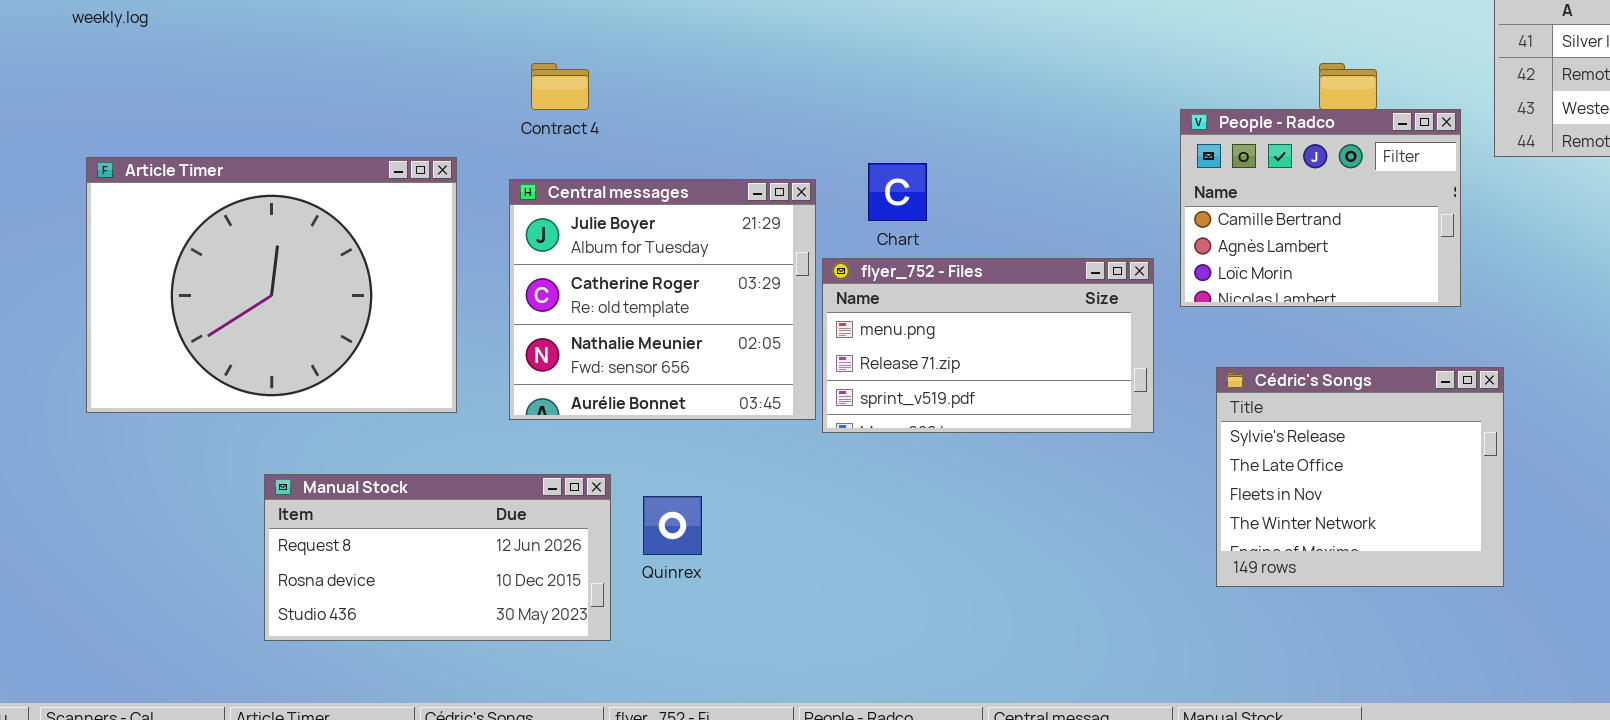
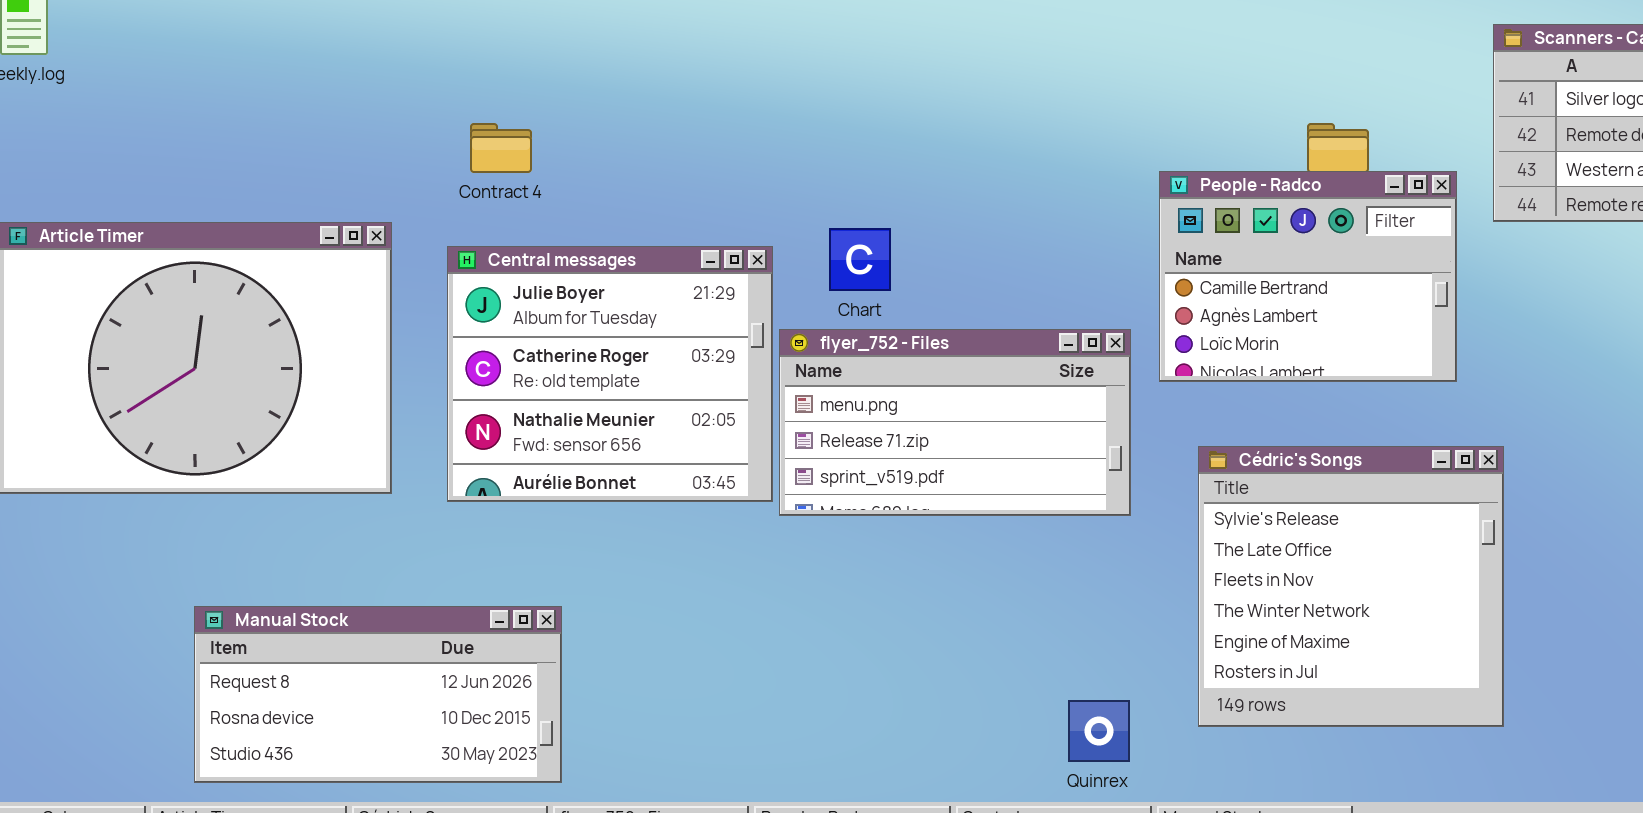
Cédric's Songs: [1216,367,1504,587] -> [1198,446,1504,727], resized
Manual Stock: [264,474,611,641] -> [194,606,562,783], moved
Quinrex: [643,496,702,555] -> [1068,700,1130,762], moved

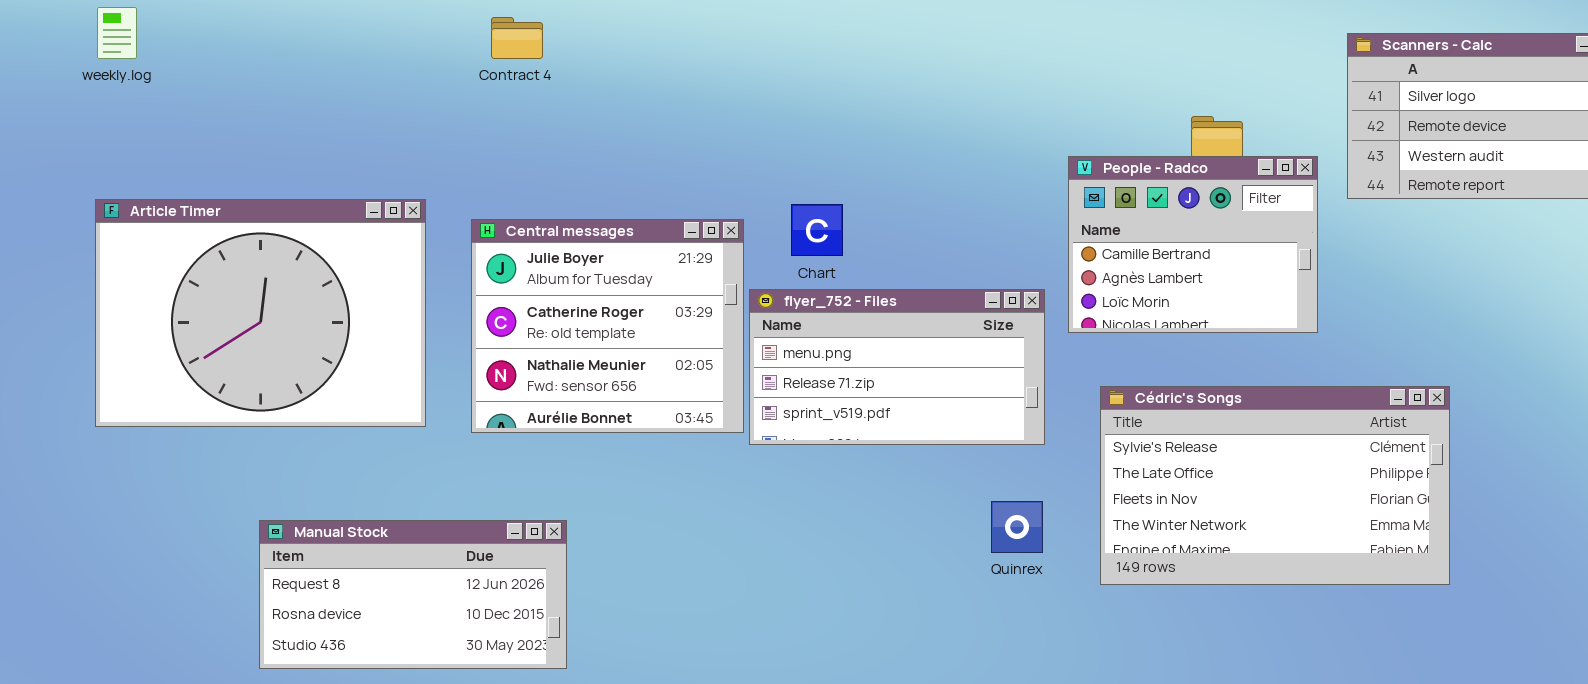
Contract 4: [470,123,532,173] -> [491,17,543,59], moved
Cédric's Songs: [1198,446,1504,727] -> [1100,386,1450,585], resized
Quinrex: [1068,700,1130,762] -> [991,501,1043,553], moved

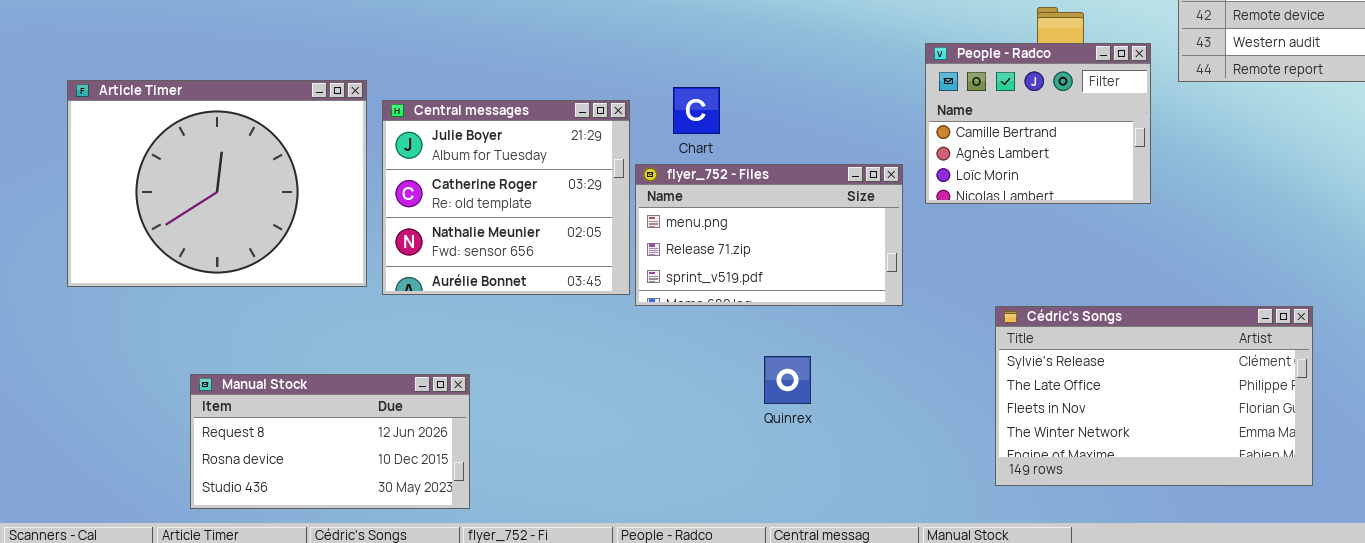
Article Timer: [95,199,426,427] -> [67,80,367,287], moved
Cédric's Songs: [1100,386,1450,585] -> [995,306,1313,486], moved
Quinrex: [991,501,1043,553] -> [764,356,811,404], moved

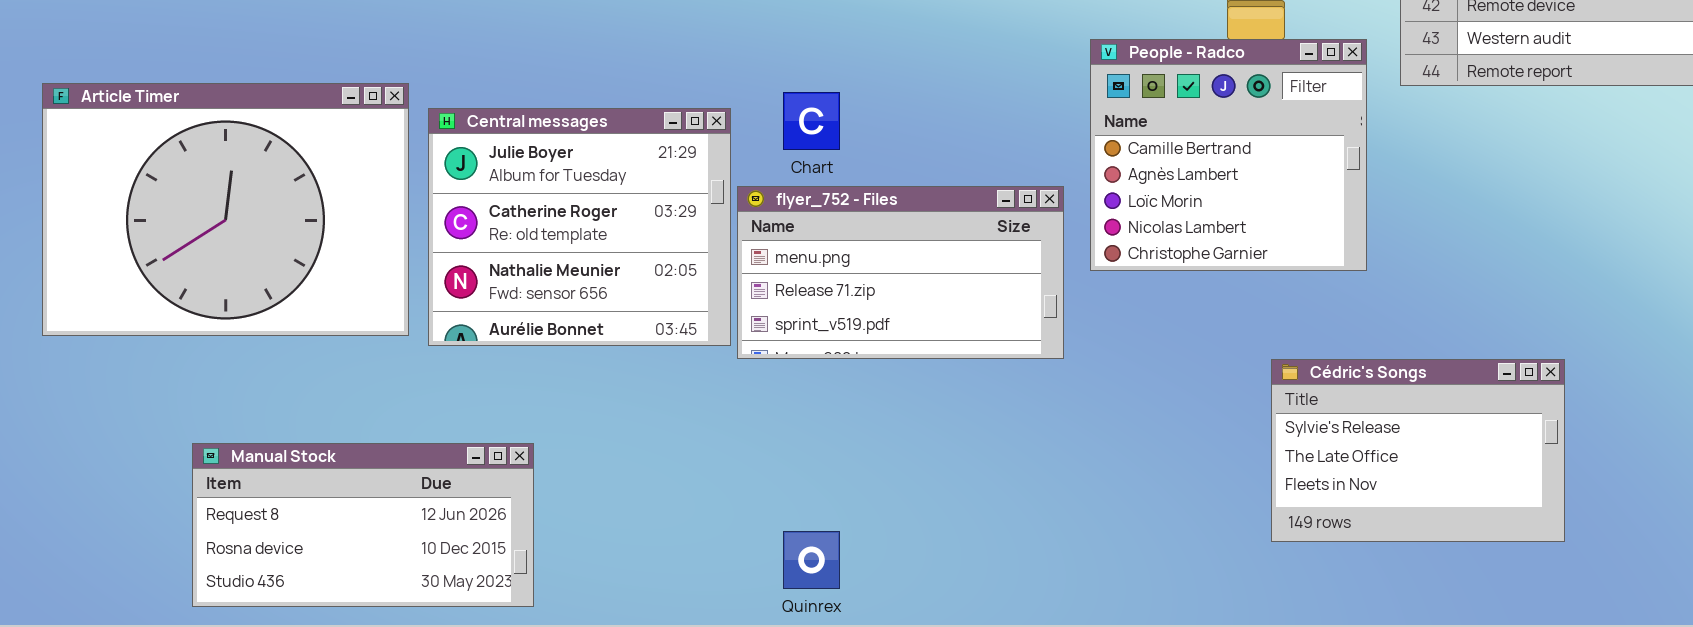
People - Radco: [925,43,1151,204] -> [1090,39,1367,271], resized
Cédric's Songs: [995,306,1313,486] -> [1271,359,1565,542], resized
Quinrex: [764,356,811,404] -> [783,531,840,589], moved

